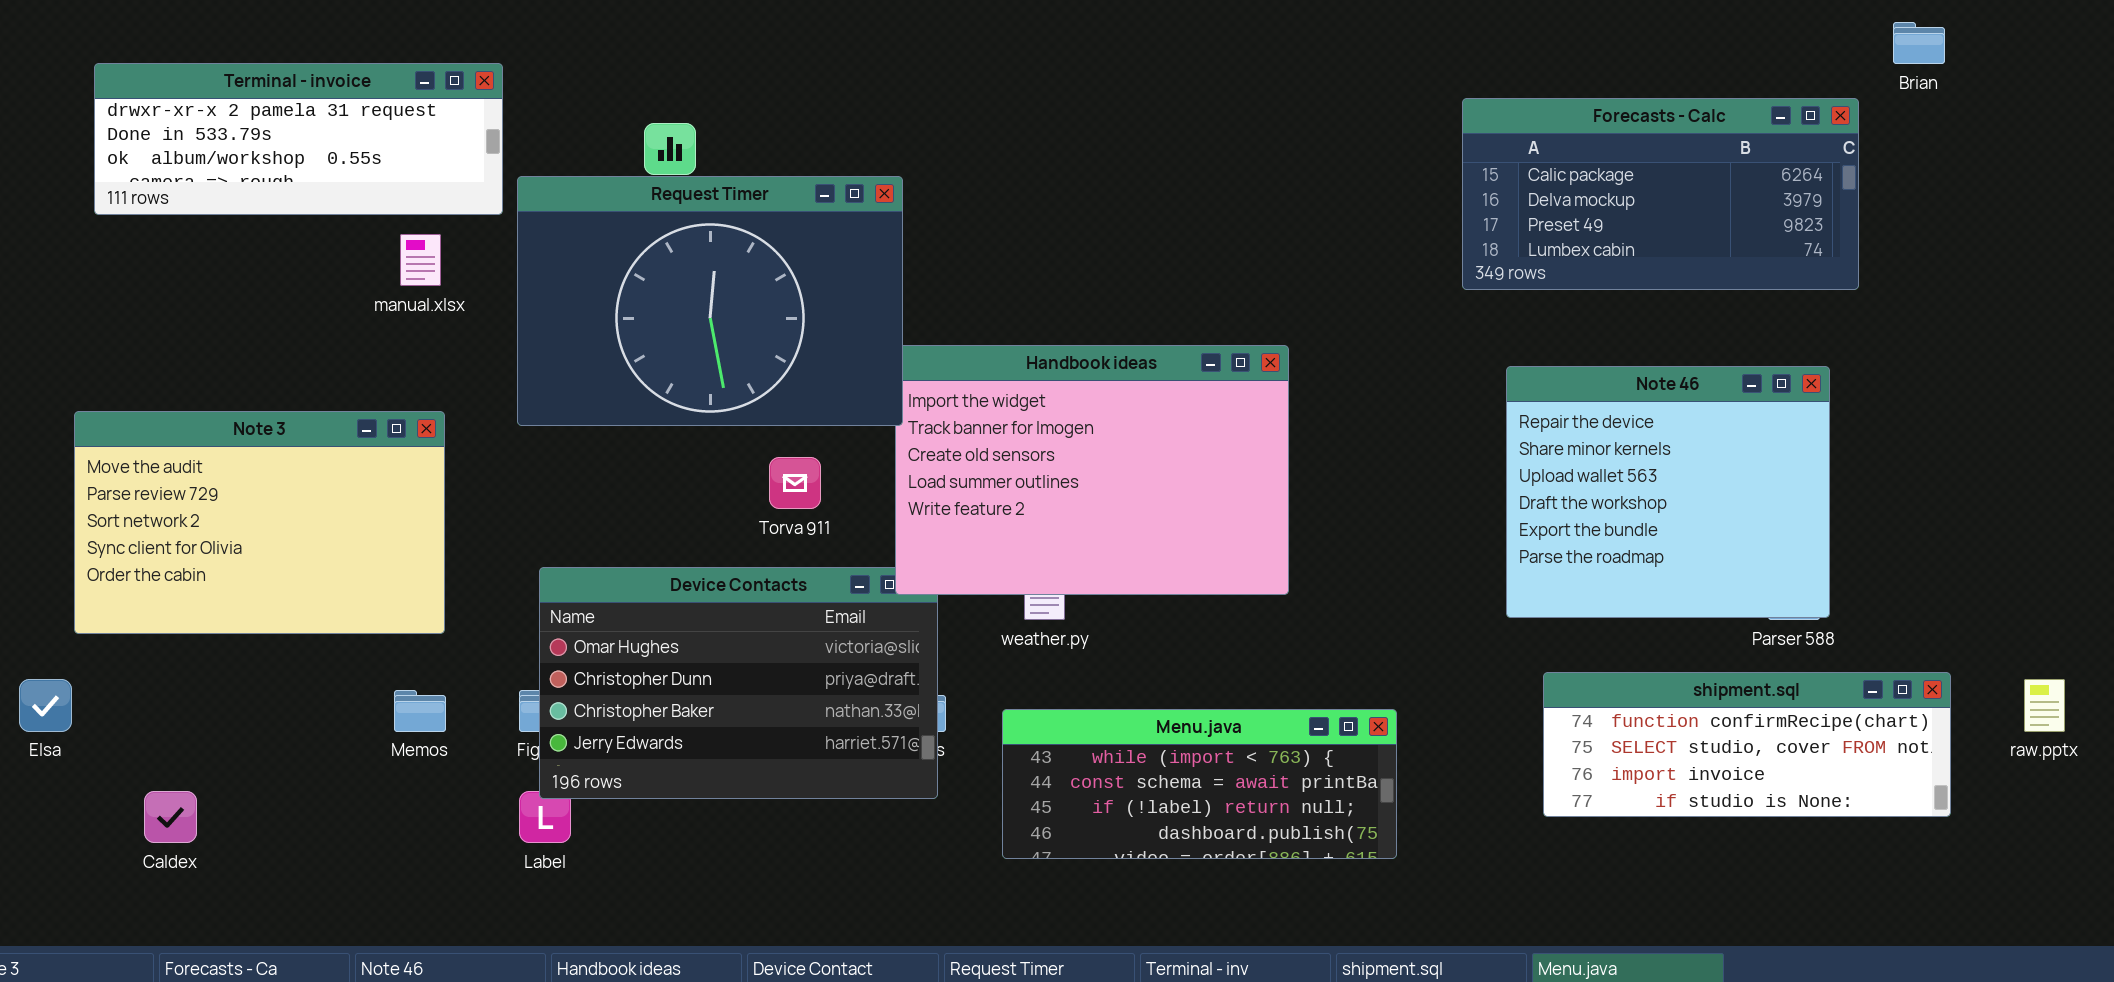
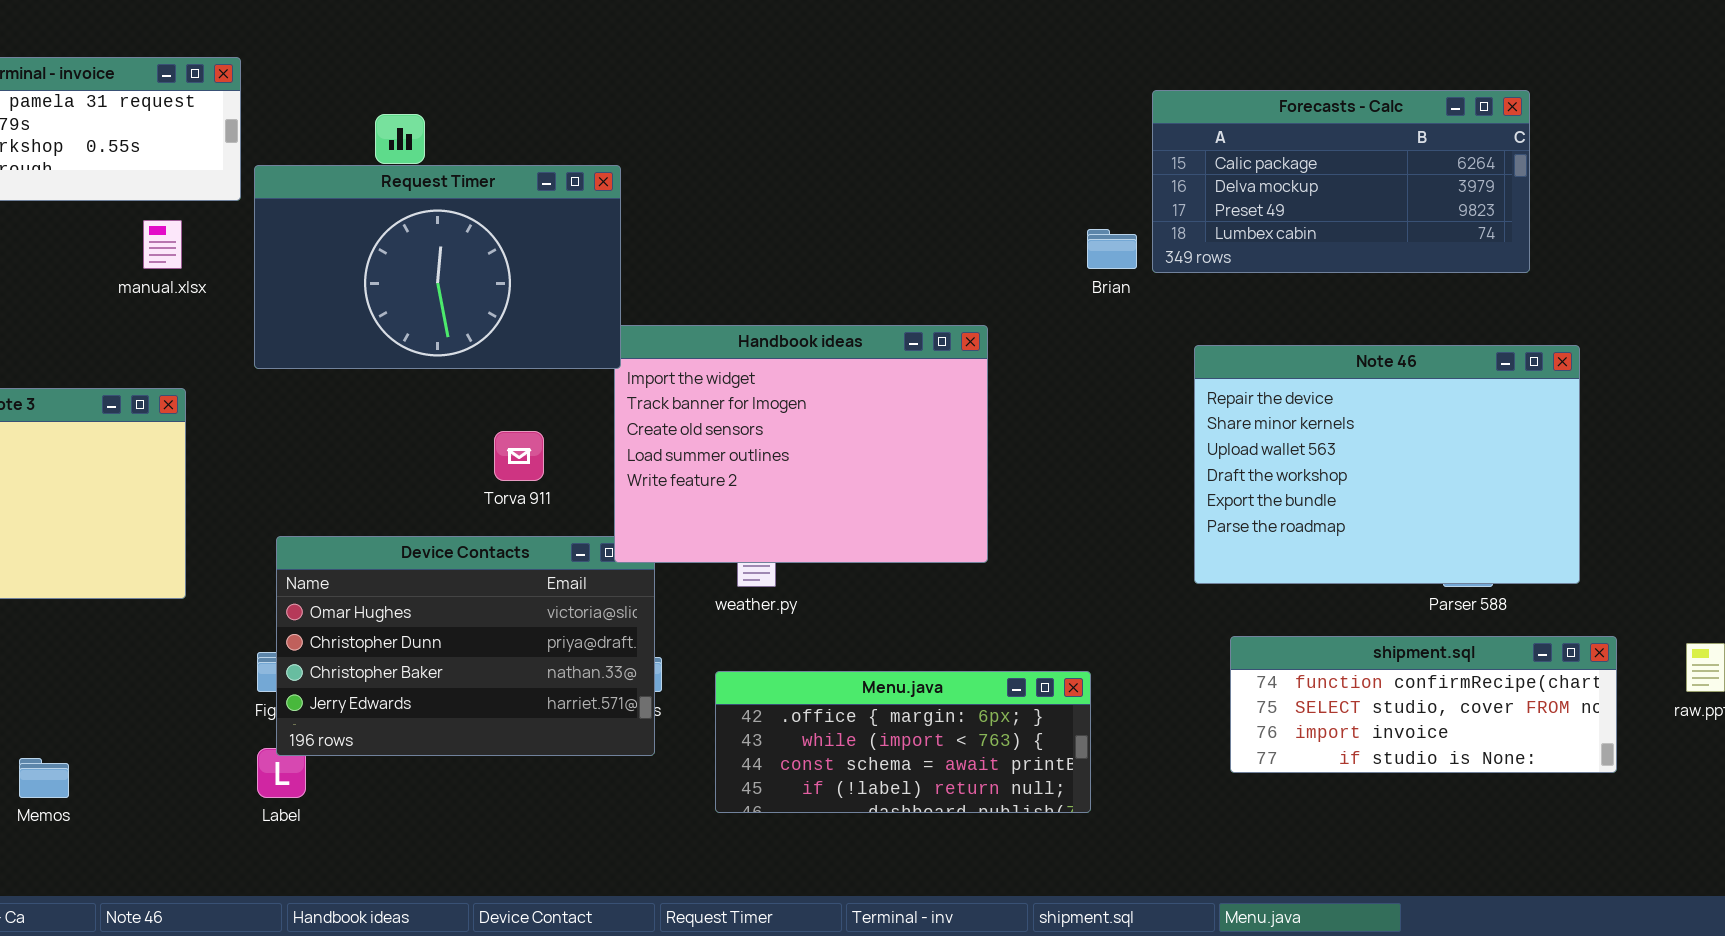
Brian: [1893,22,1945,64] -> [1087,229,1137,269], moved
Request Timer: [517,176,903,426] -> [254,165,621,369], resized
Note 46: [1506,366,1830,618] -> [1194,345,1580,584], resized
Memos: [394,690,446,732] -> [19,758,69,798], moved
Menu.java: [1002,709,1397,859] -> [715,671,1091,813], scrolled up 1 row

